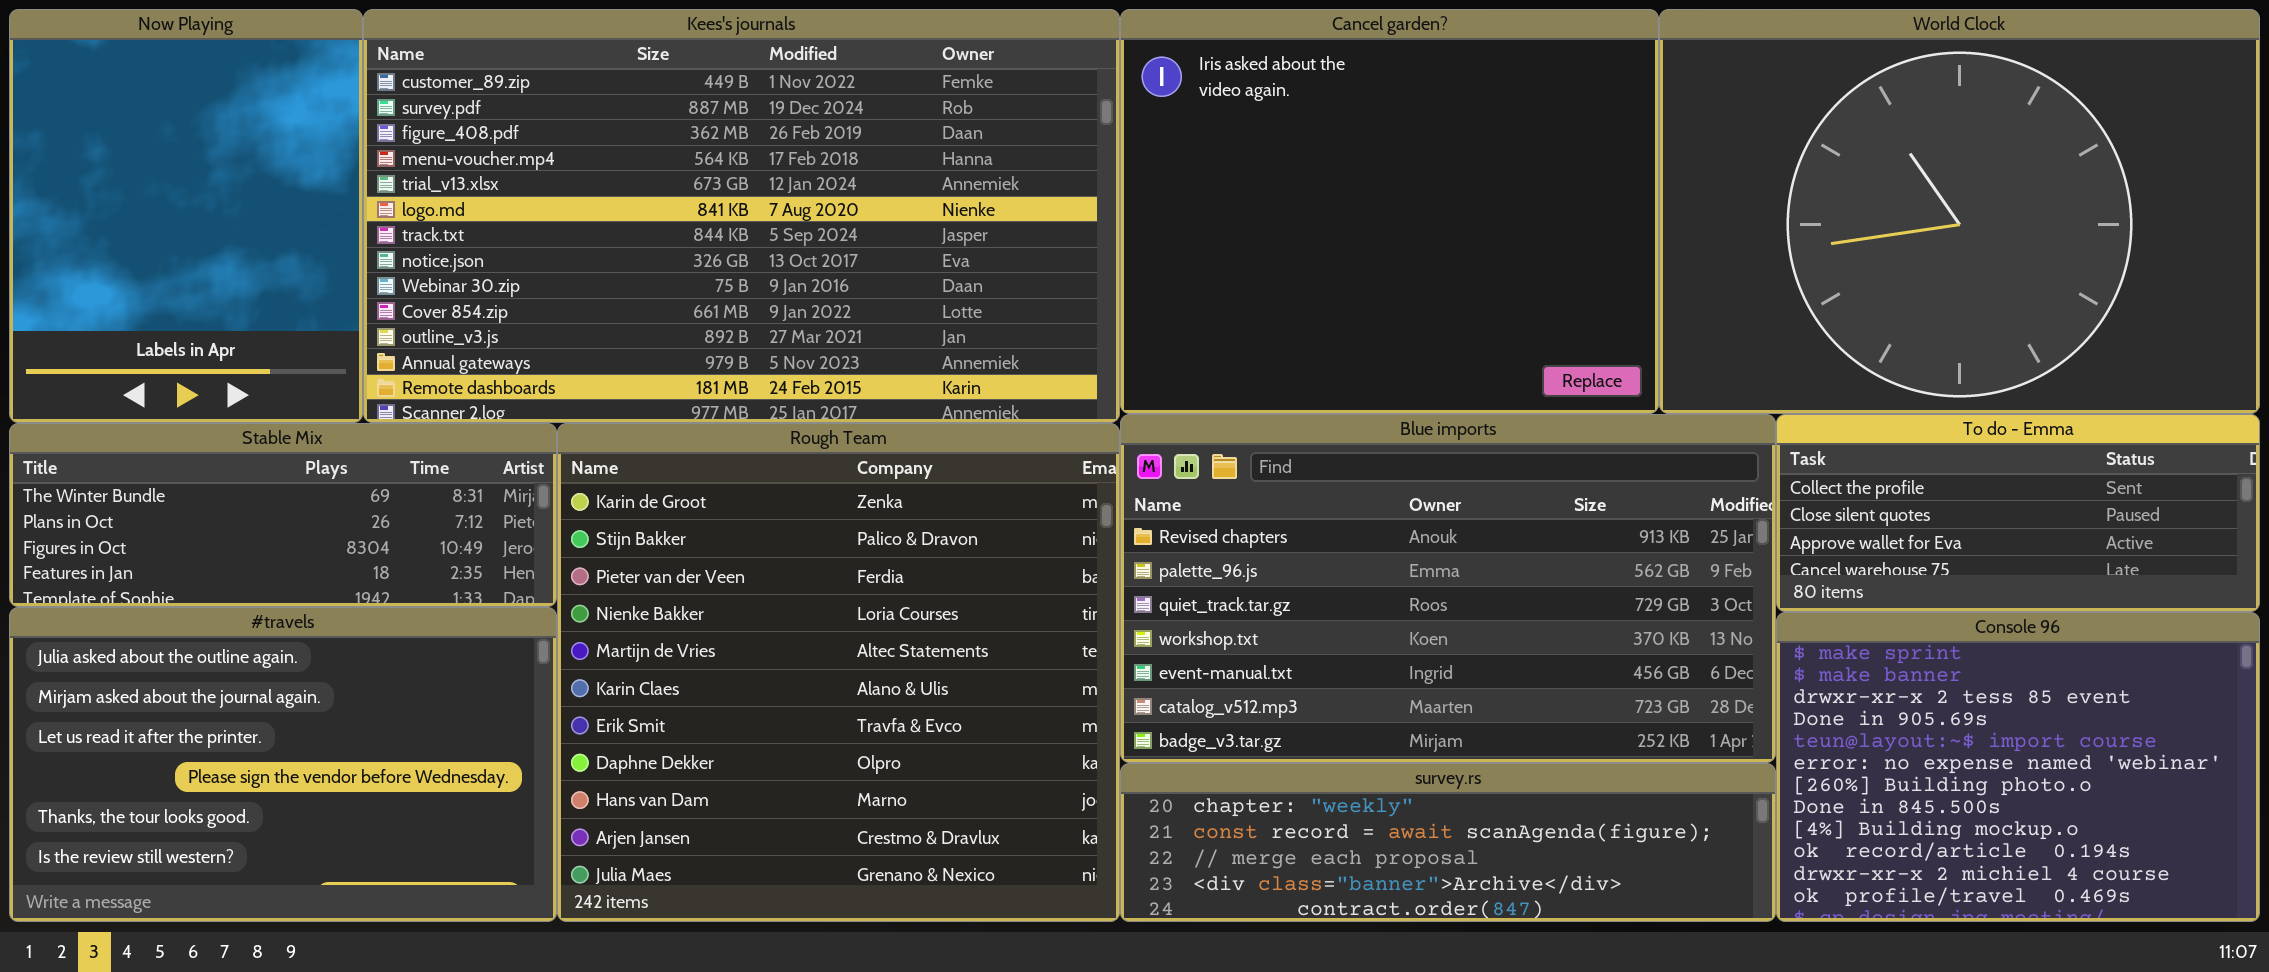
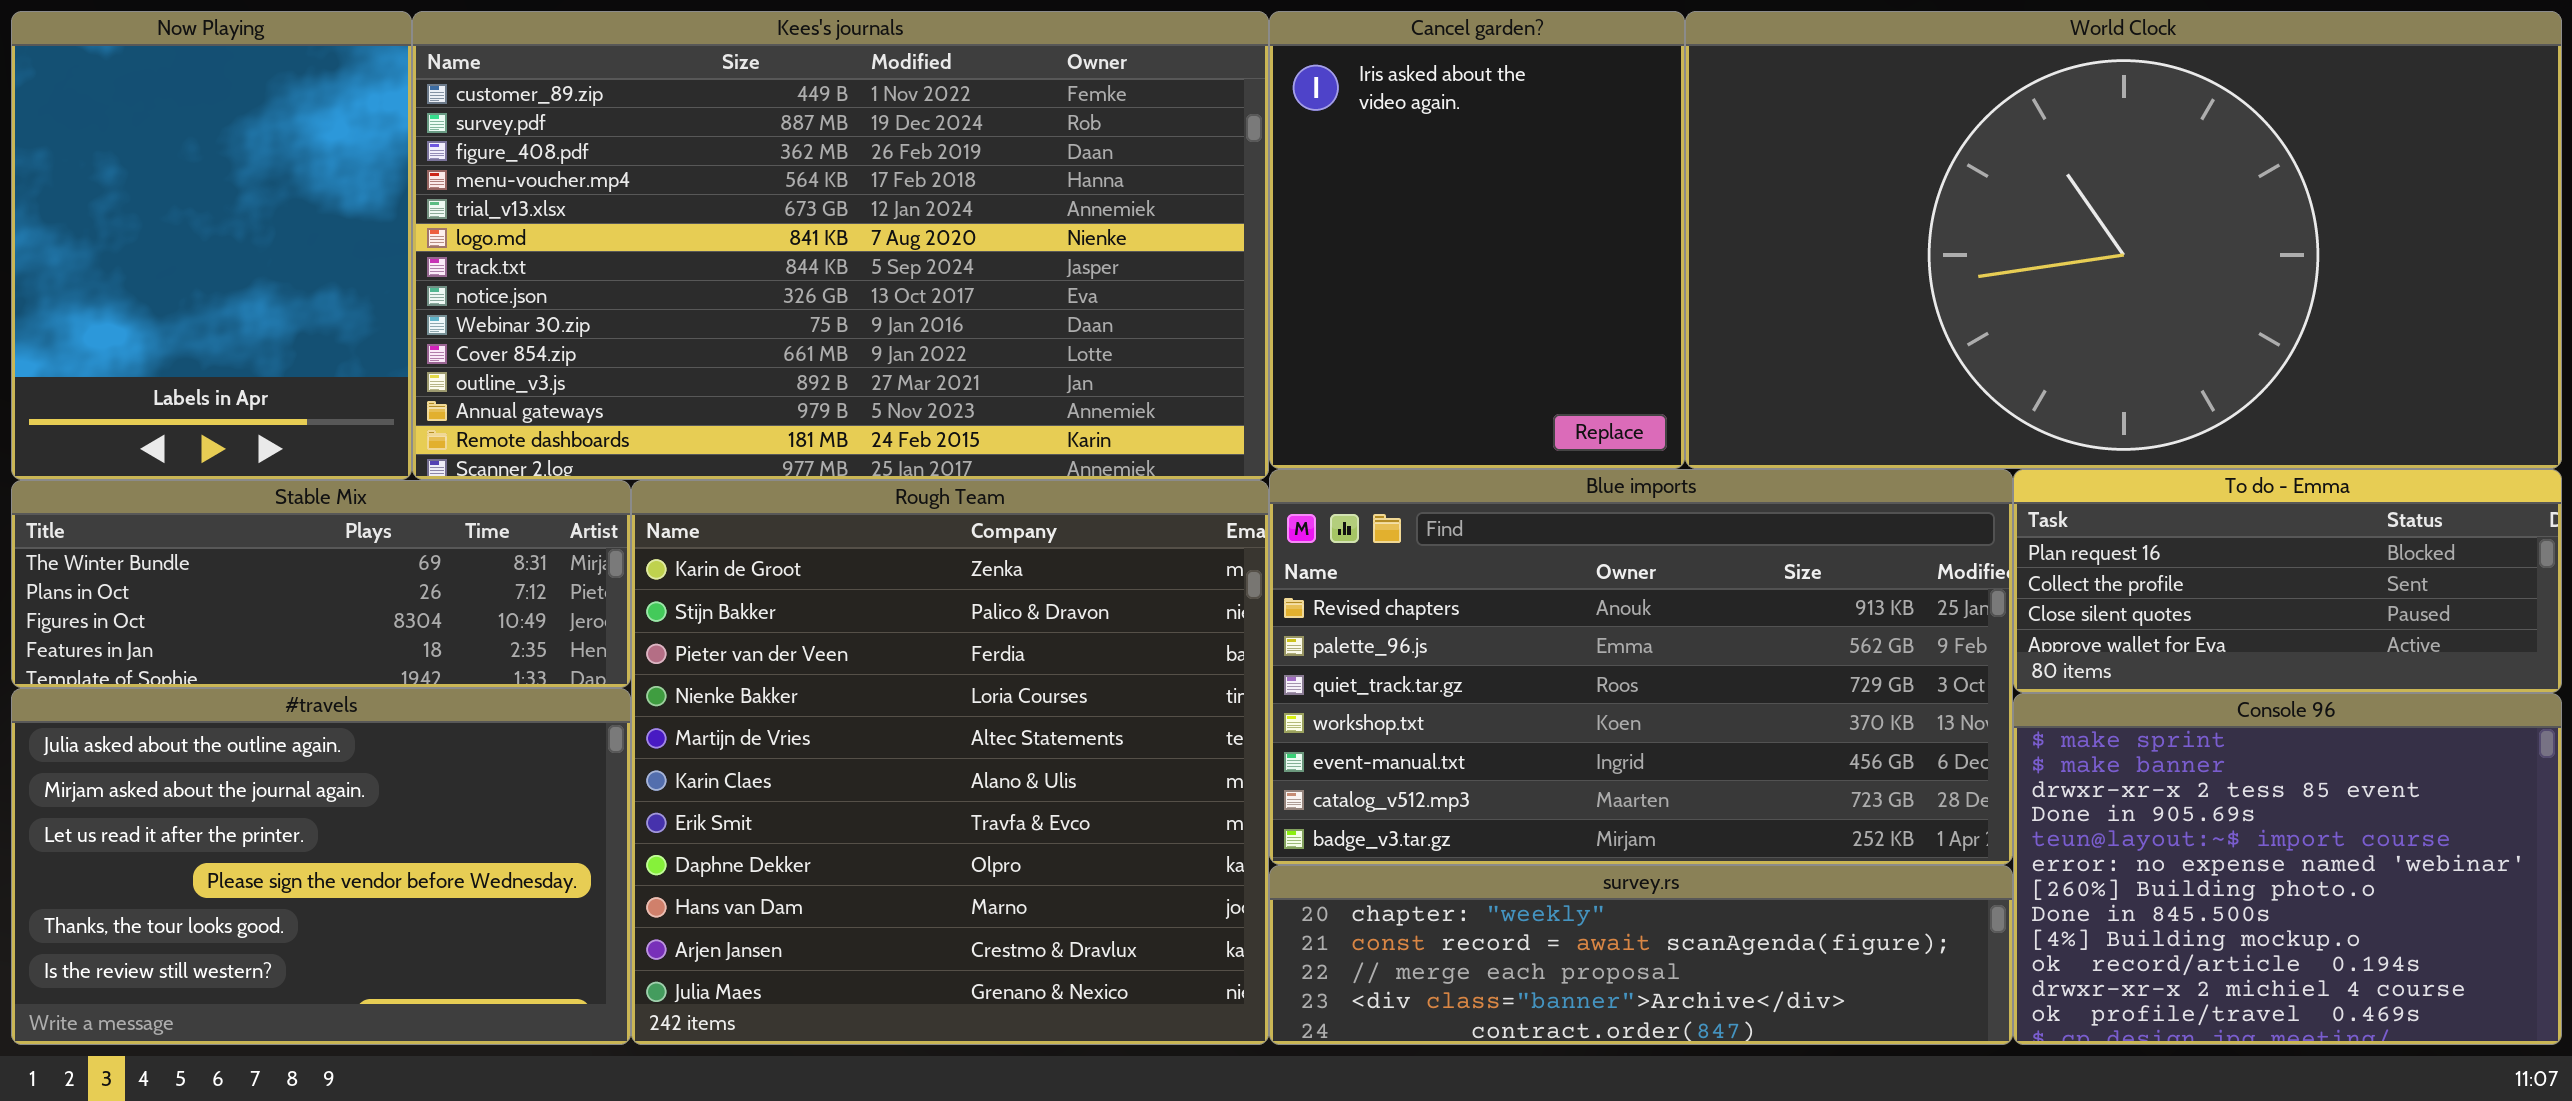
Cancel garden?: [1120,9,1659,414] -> [1269,11,1685,469], resized
World Clock: [1659,9,2260,414] -> [1685,11,2562,469], resized
To do - Emma: [1776,414,2260,612] -> [2013,469,2562,693], scrolled up 1 row

